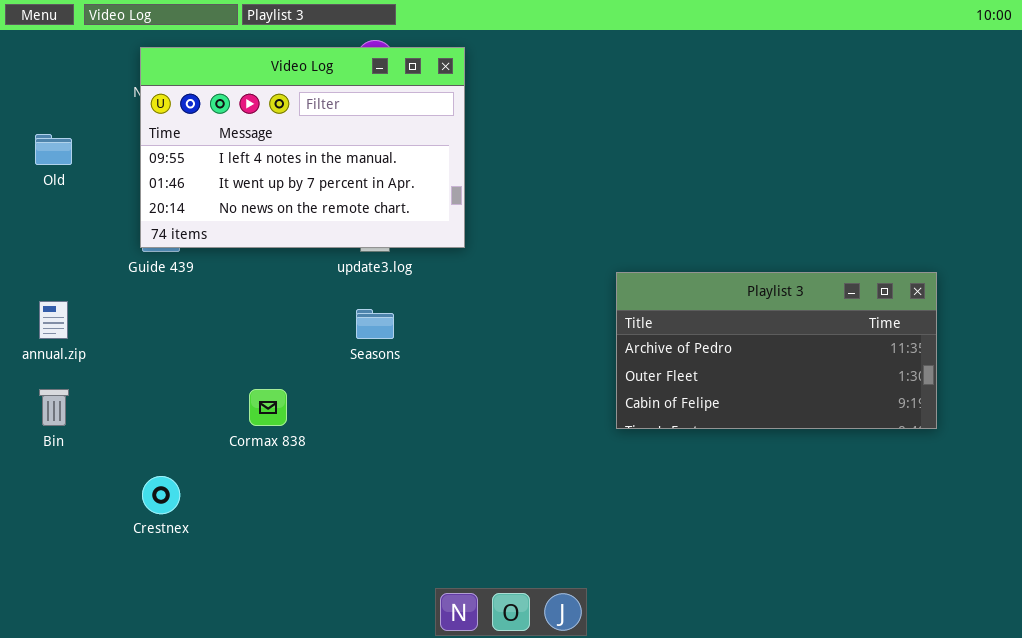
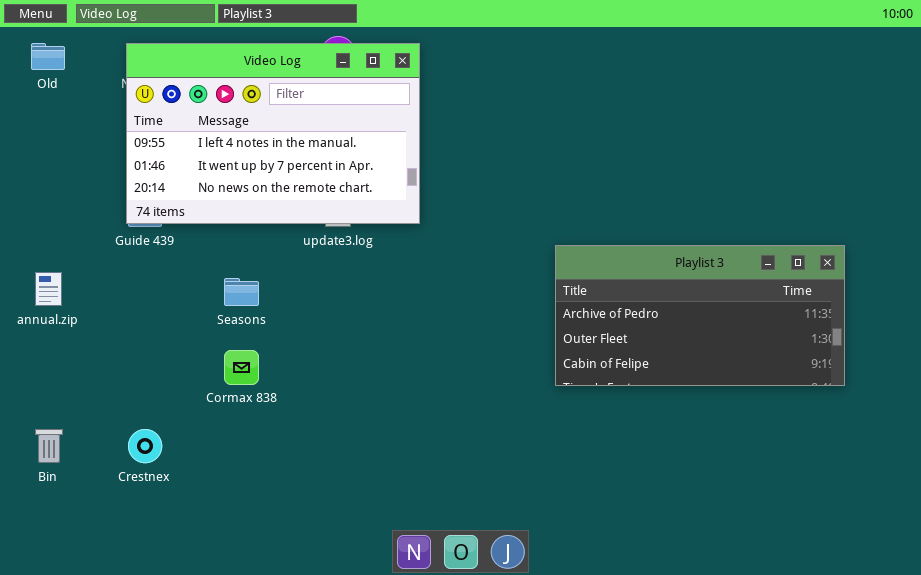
Old: [35,134,72,165] -> [31,43,65,70], moved
Seasons: [356,309,394,339] -> [224,278,259,306], moved
Bin: [39,389,69,426] -> [35,429,63,463], moved

